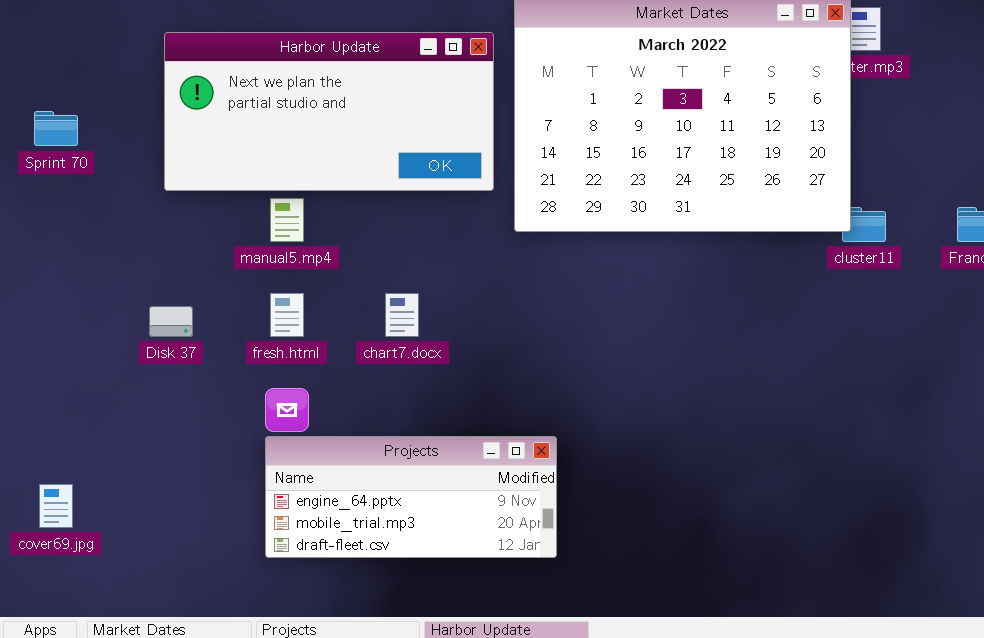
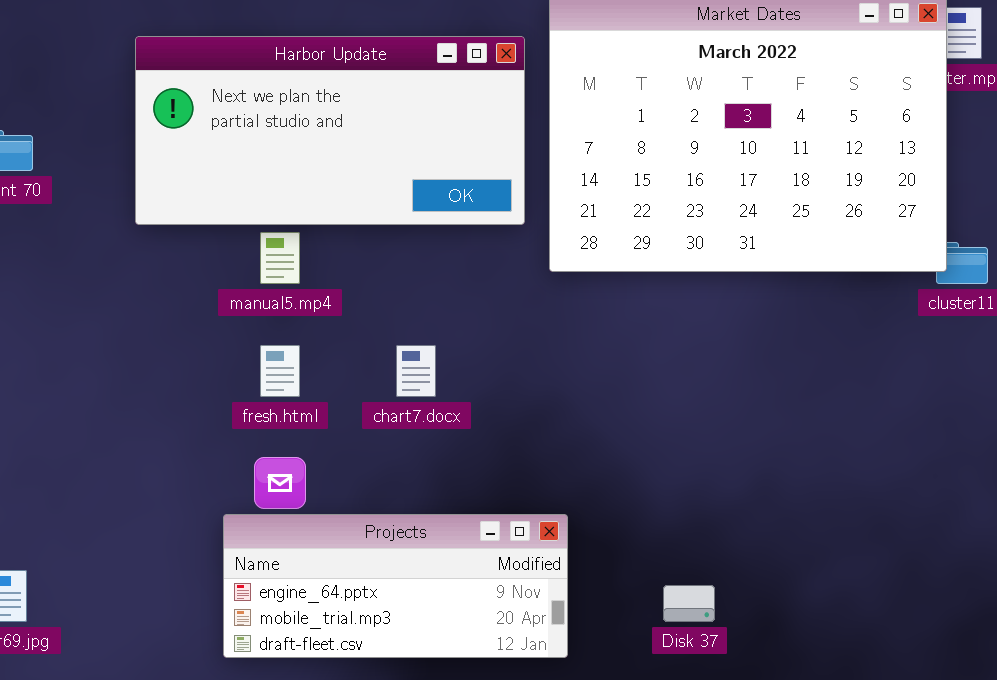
Disk 37: [149,306,193,337] -> [663,585,715,622], moved
Projects: [265,436,557,558] -> [223,514,568,658], moved

